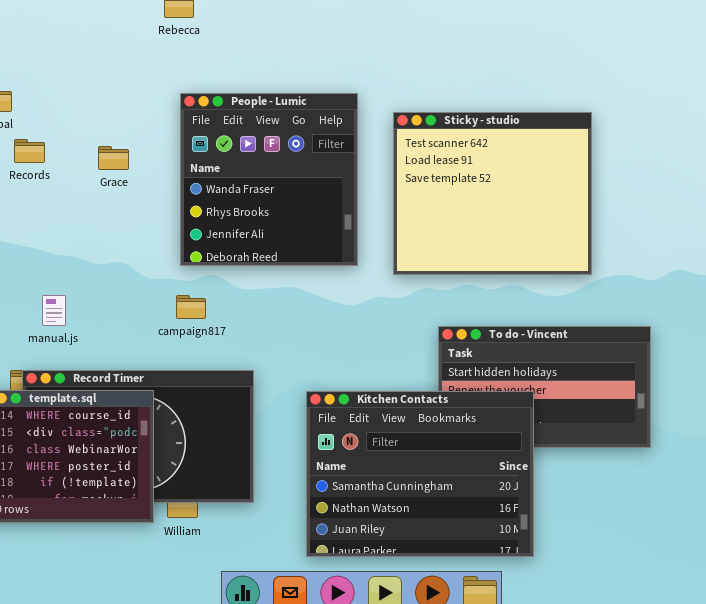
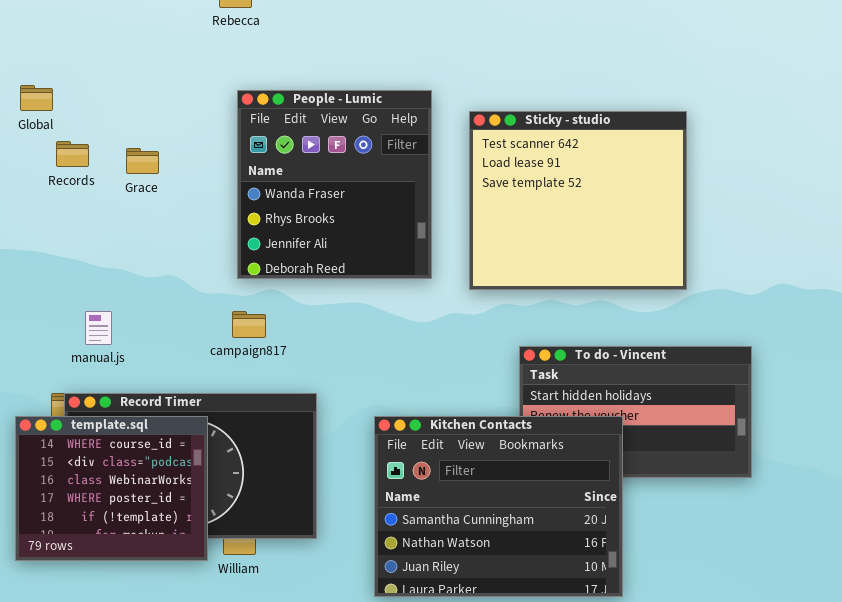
Grace: [98,146,129,170] -> [126,148,159,174], moved

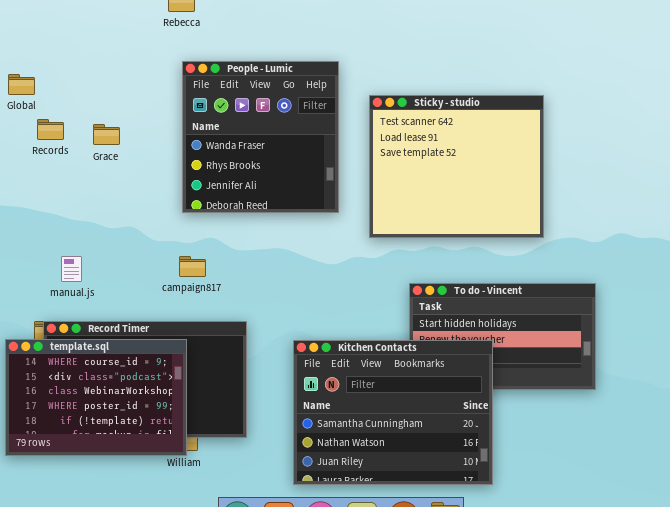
People - Lumic: [237,90,432,279] -> [182,61,339,213], moved
template.sql: [15,416,208,561] -> [5,339,187,456], resized

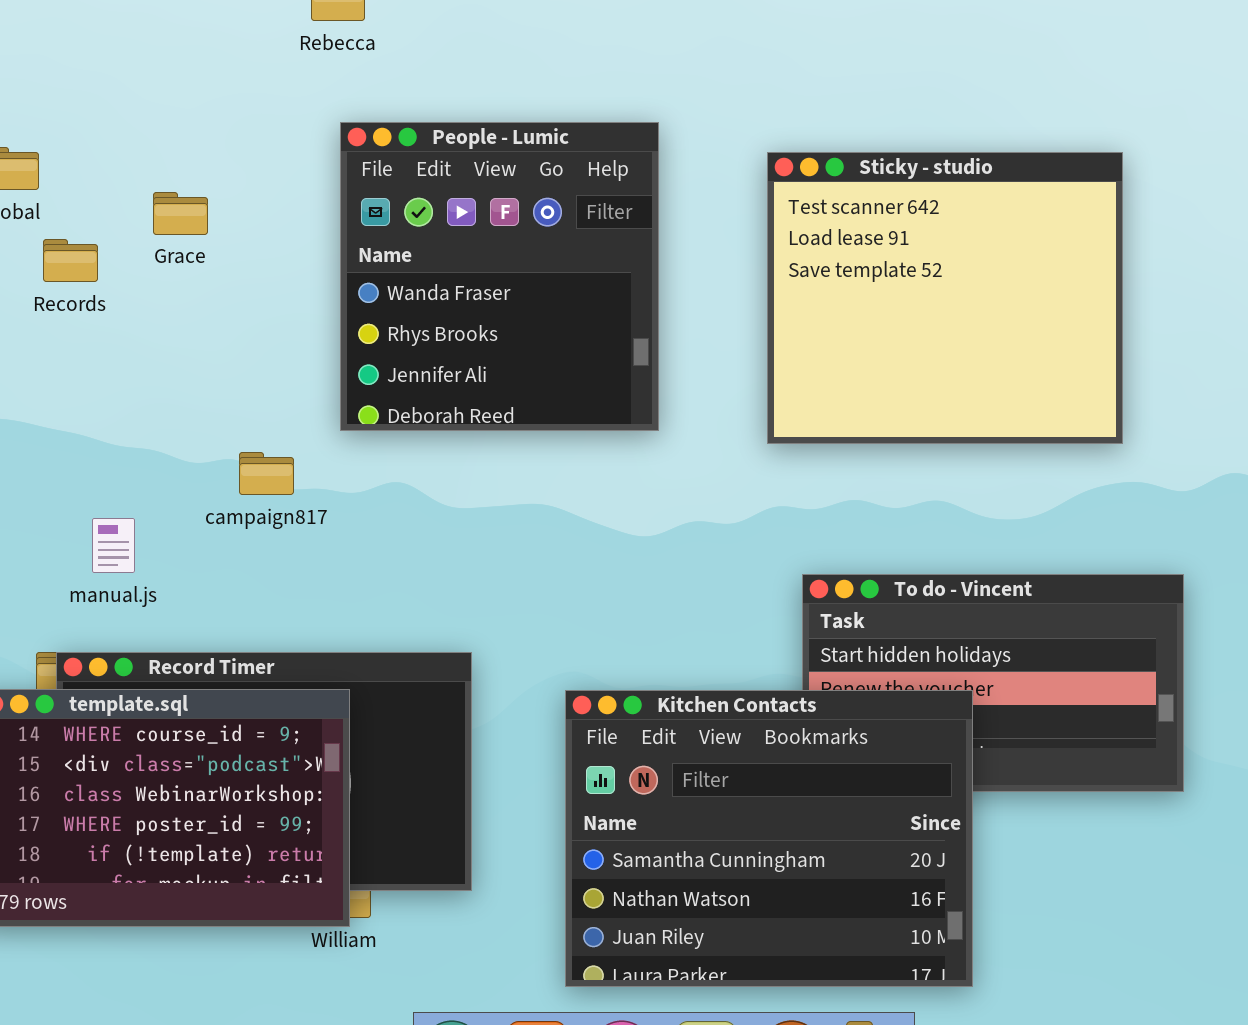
Sticky - studio: [369,95,544,238] -> [767,152,1123,444], moved
Grace: [93,124,120,145] -> [153,192,208,235], moved
campaign817: [179,256,206,277] -> [239,452,294,495], moved

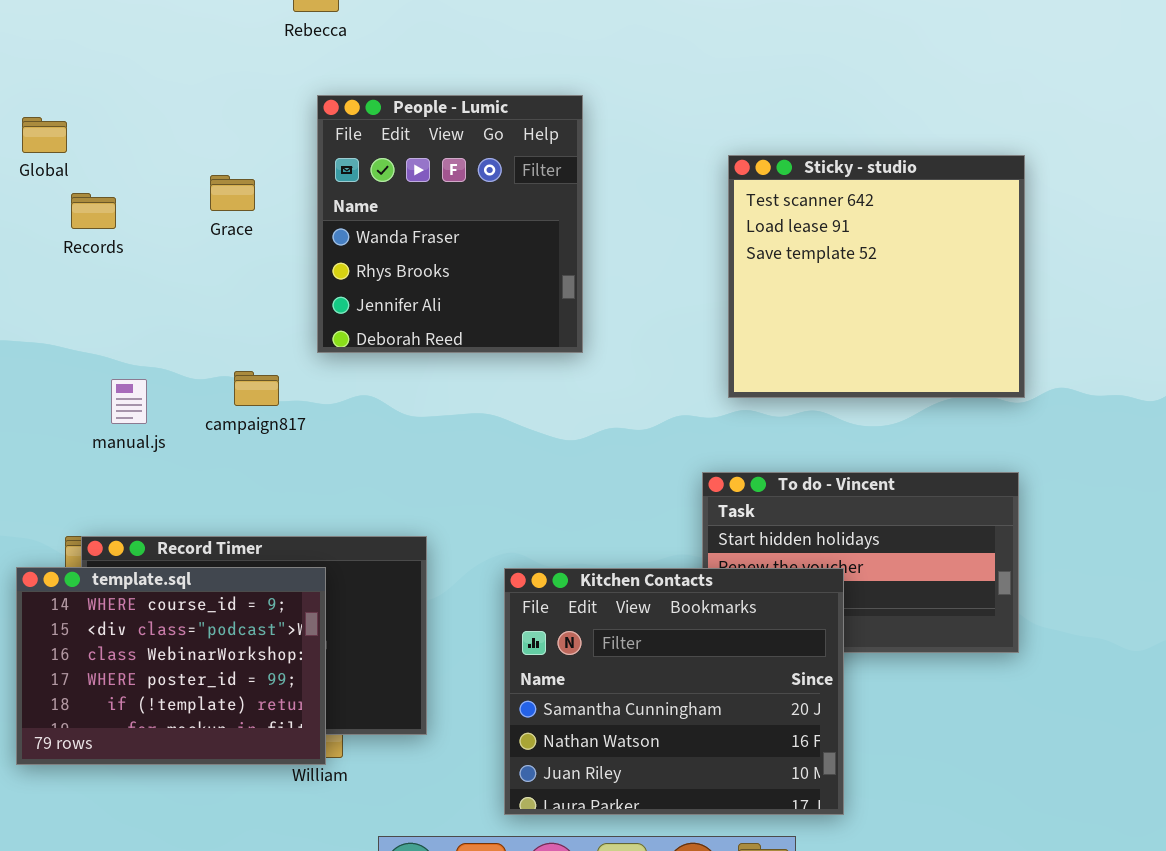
Sticky - studio: [767,152,1123,444] -> [728,155,1025,398], moved
Grace: [153,192,208,235] -> [210,175,255,211], moved
manual.js: [92,518,135,573] -> [111,379,147,424], moved

